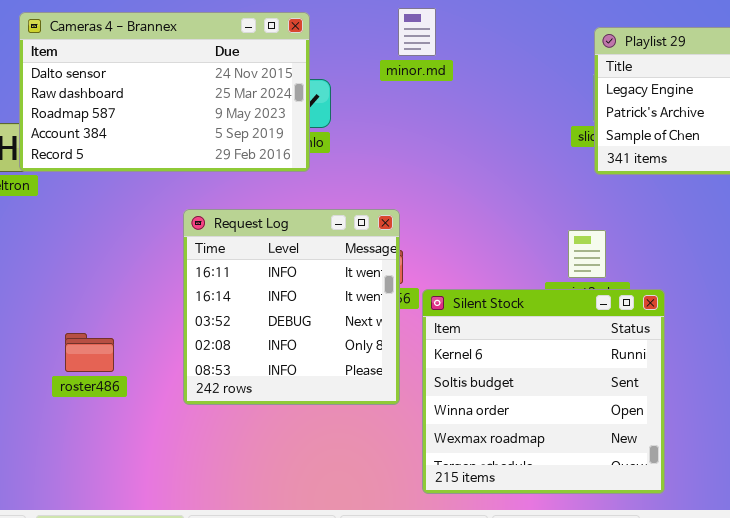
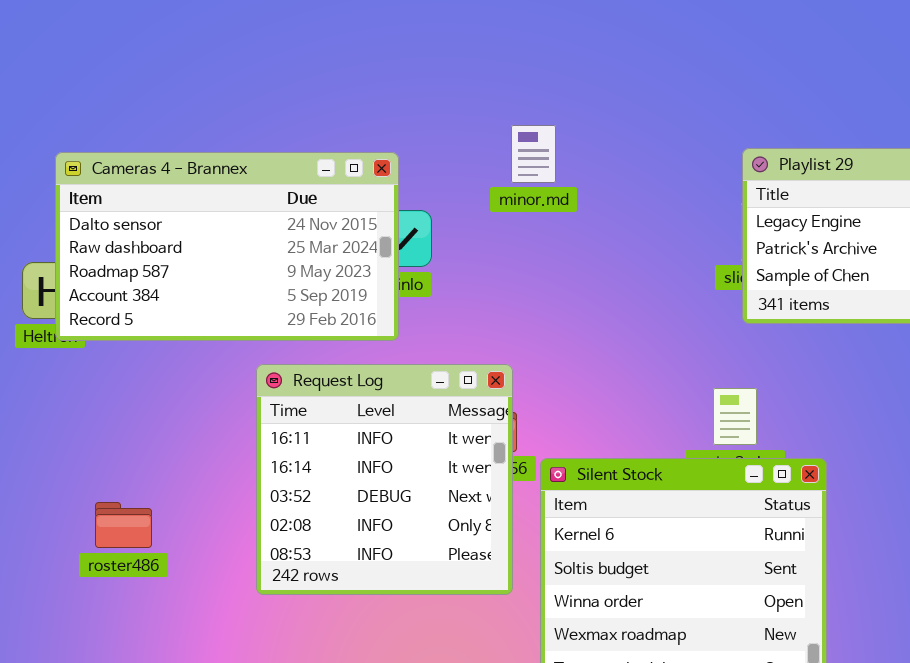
Cameras 4 - Brannex: [19,12,310,172] -> [55,152,399,341], moved
roster486: [65,333,114,372] -> [95,502,152,548], moved

